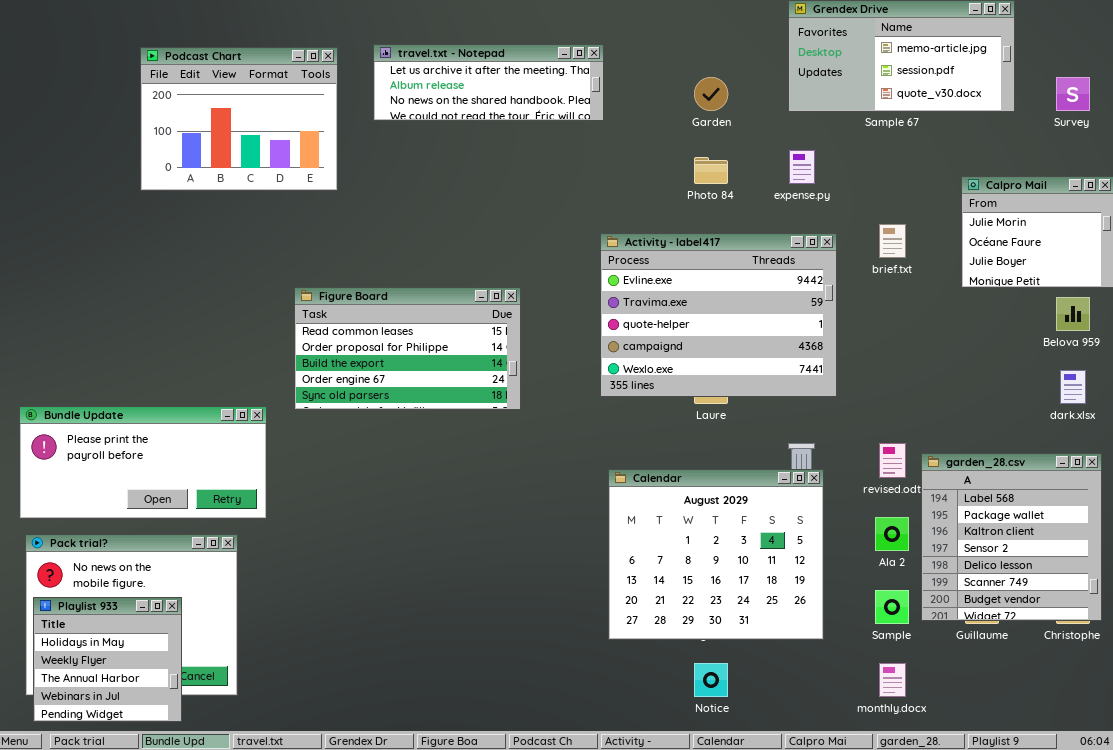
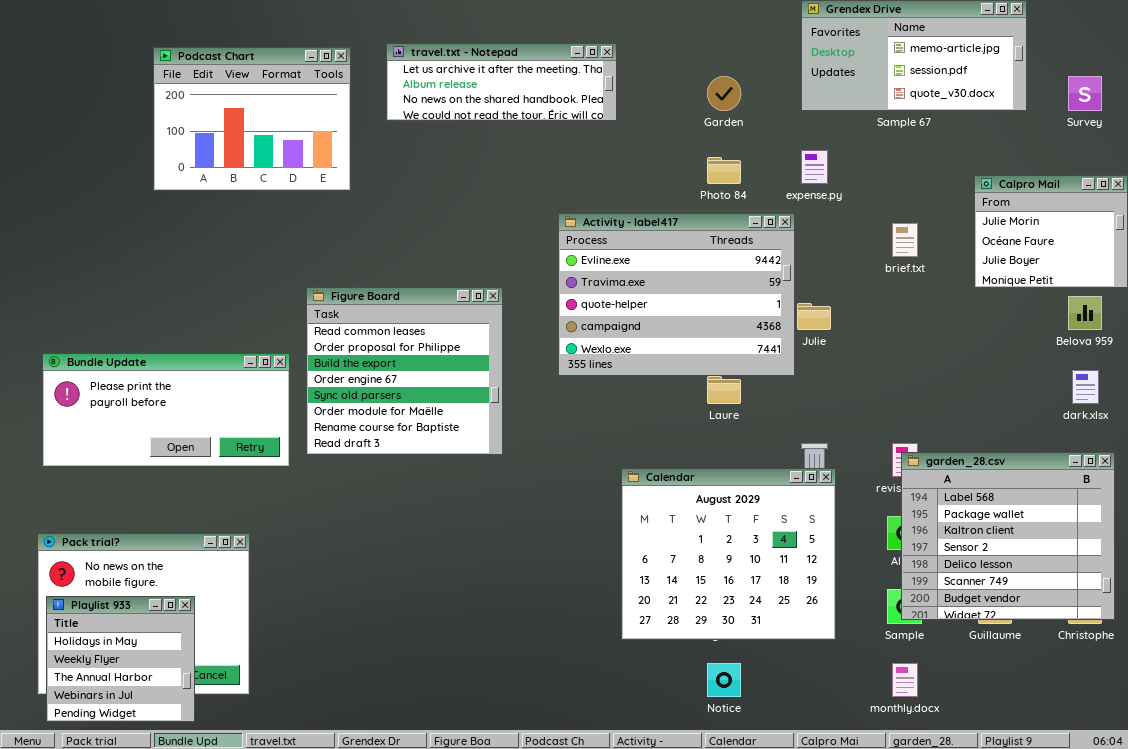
Activity - label417: [600,233,837,397] -> [558,213,795,376], moved
Figure Board: [294,287,521,410] -> [306,287,503,455], resized
Bundle Update: [19,406,267,519] -> [42,353,290,467], moved
garden_28.csv: [921,453,1102,621] -> [901,452,1115,620], resized

